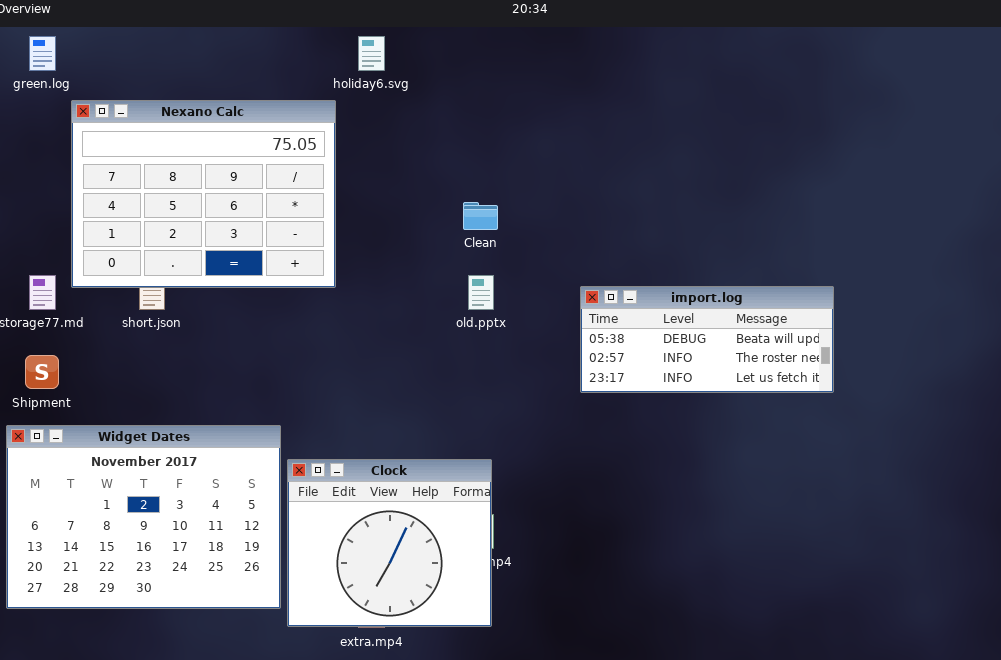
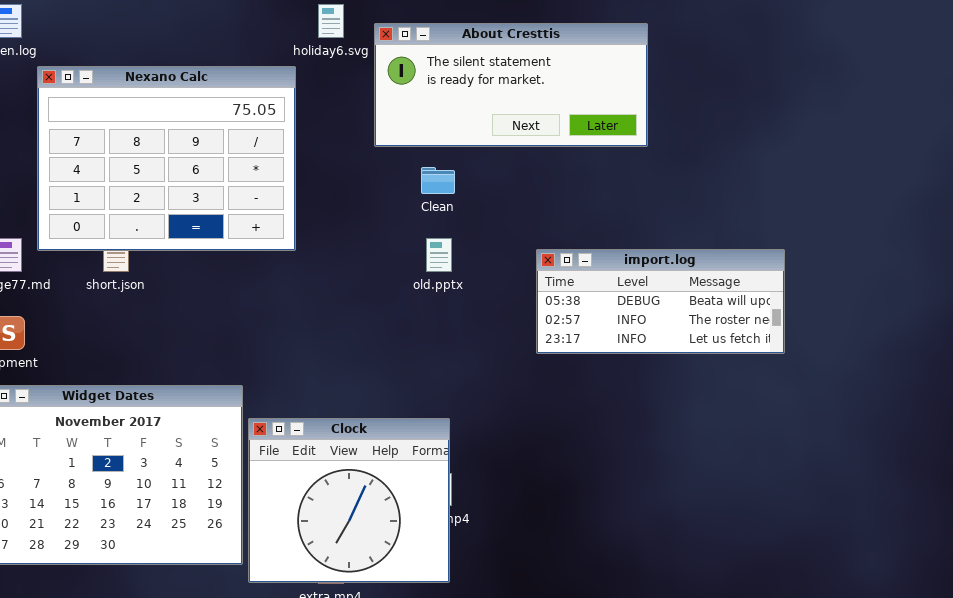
About Cresttis: none -> [374,23,648,147], opened

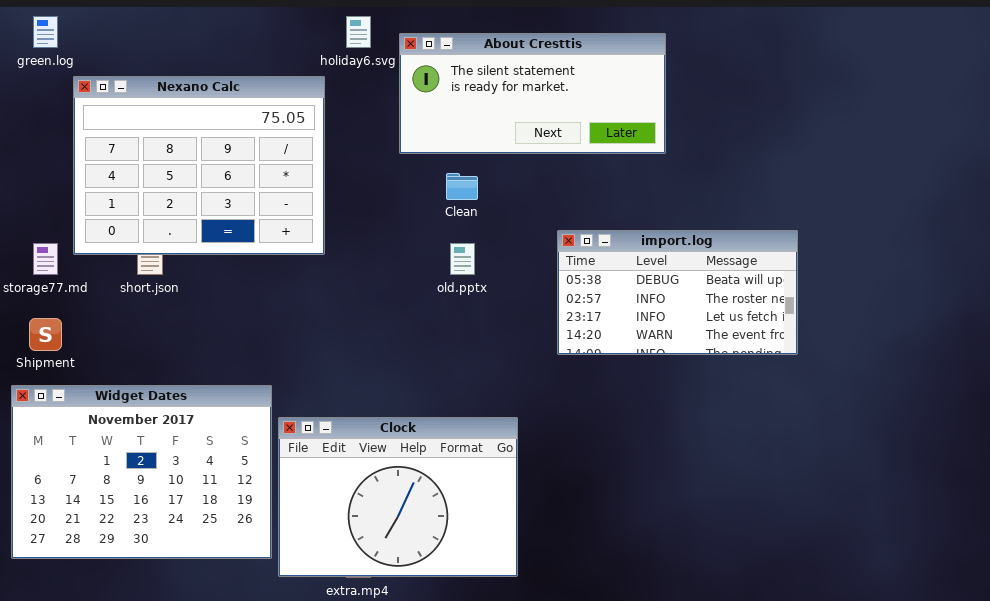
import.log: [536,249,785,354] -> [557,230,798,355], resized
Clock: [248,418,450,583] -> [278,417,518,577], resized

